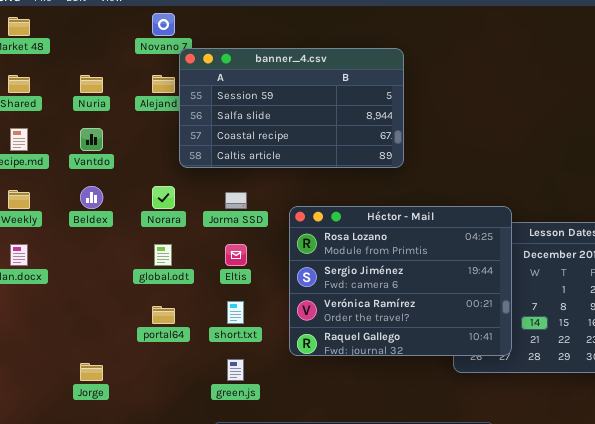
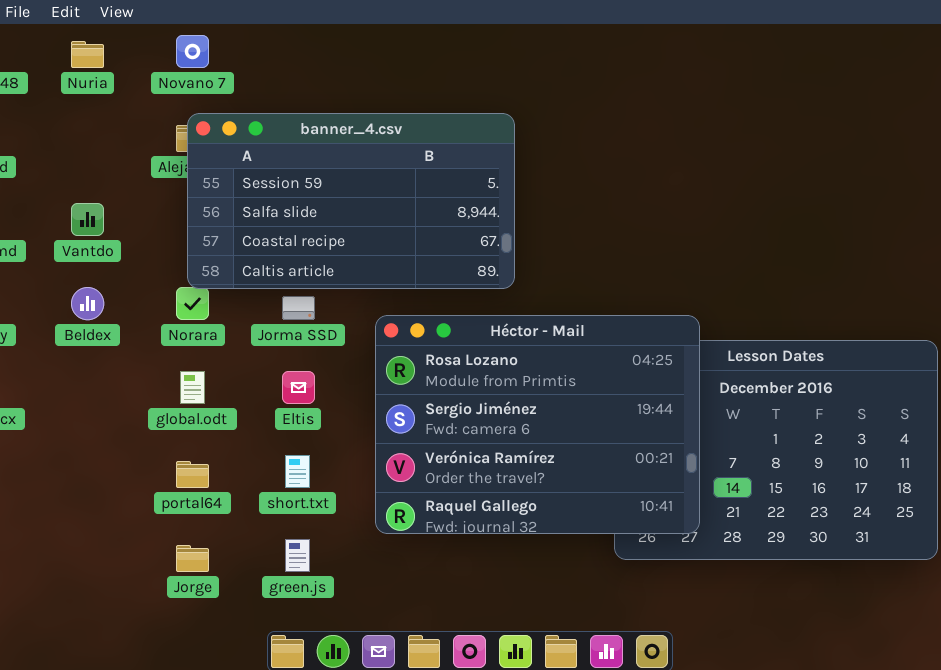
banner_4.csv: [179,48,404,168] -> [187,113,515,289], moved
Nuria: [80,75,103,93] -> [71,41,104,68], moved
Jorge: [80,363,103,381] -> [176,545,209,572], moved

